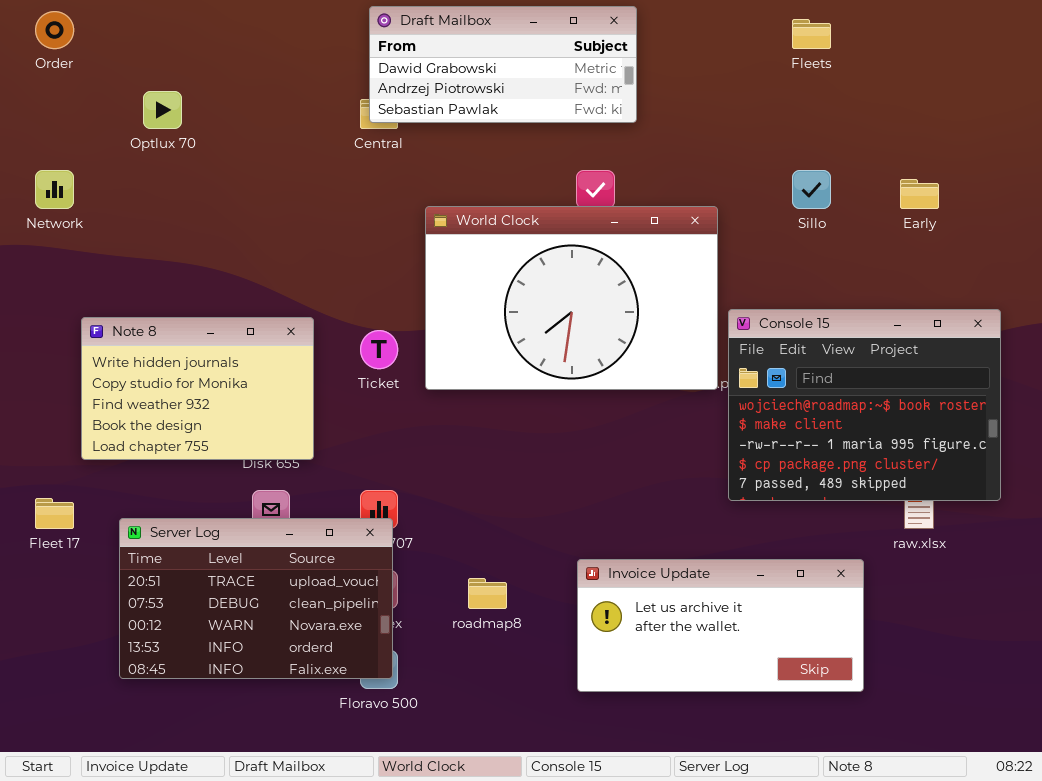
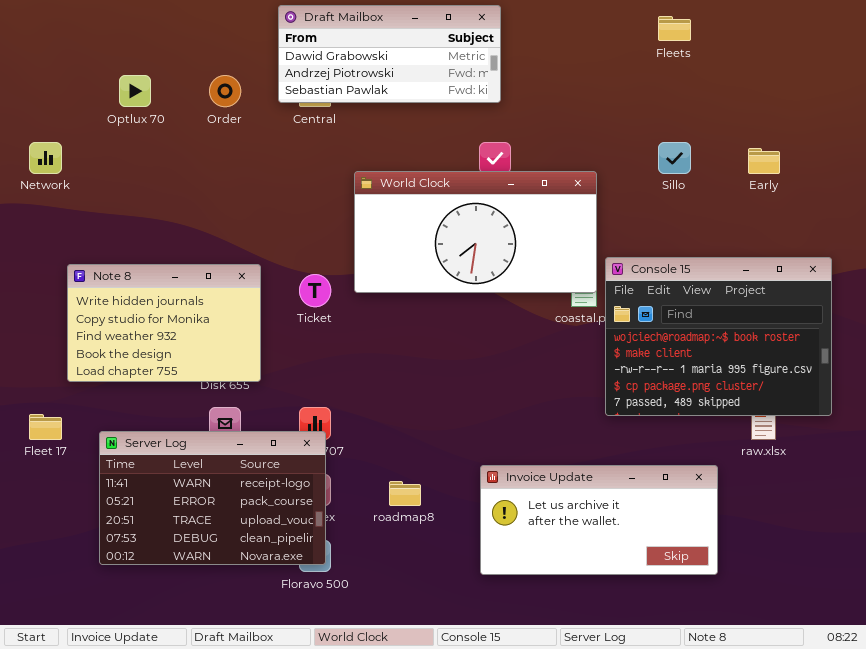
Draft Mailbox: [369,6,637,123] -> [278,5,501,103], moved
Order: [35,11,74,49] -> [209,75,241,107], moved
World Clock: [425,206,718,390] -> [354,171,597,293], resized
Server Log: [119,518,393,679] -> [99,431,326,565], scrolled up 2 rows

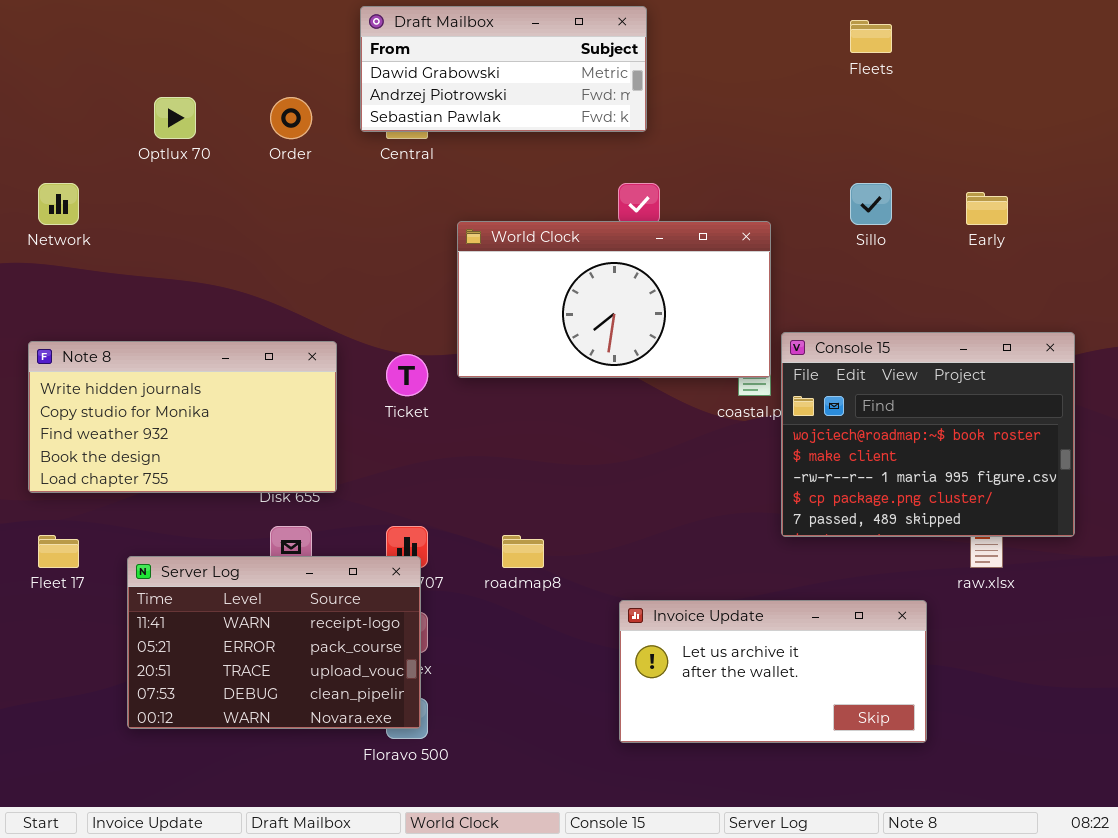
Note 8: [67,264,261,382] -> [28,341,337,493], resized
roadmap8: [389,481,421,506] -> [502,535,544,568], moved

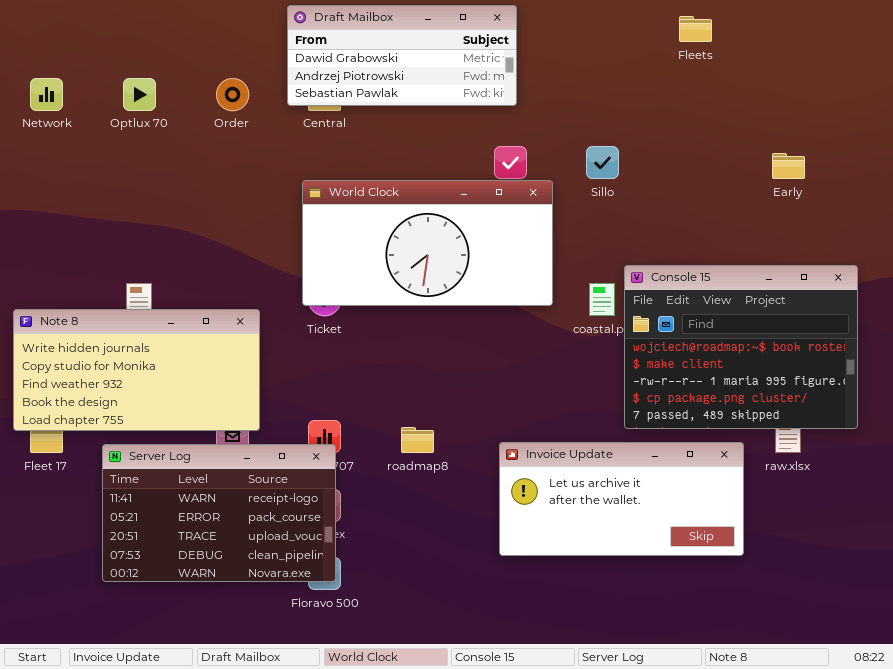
Network: [38,183,79,225] -> [30,78,63,111], moved
Sillo: [850,183,892,225] -> [586,146,619,179], moved
World Clock: [457,221,771,378] -> [302,180,553,306], moved
Note 8: [28,341,337,493] -> [13,309,260,431], moved
Invoice Update: [619,600,927,743] -> [499,442,744,556], moved

